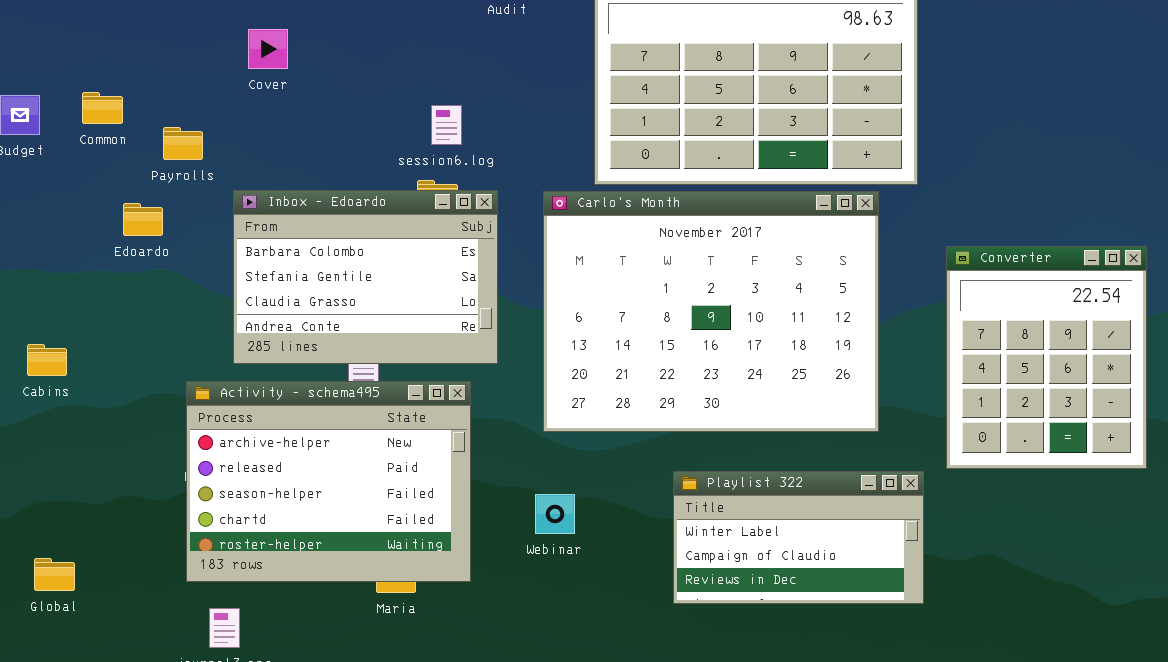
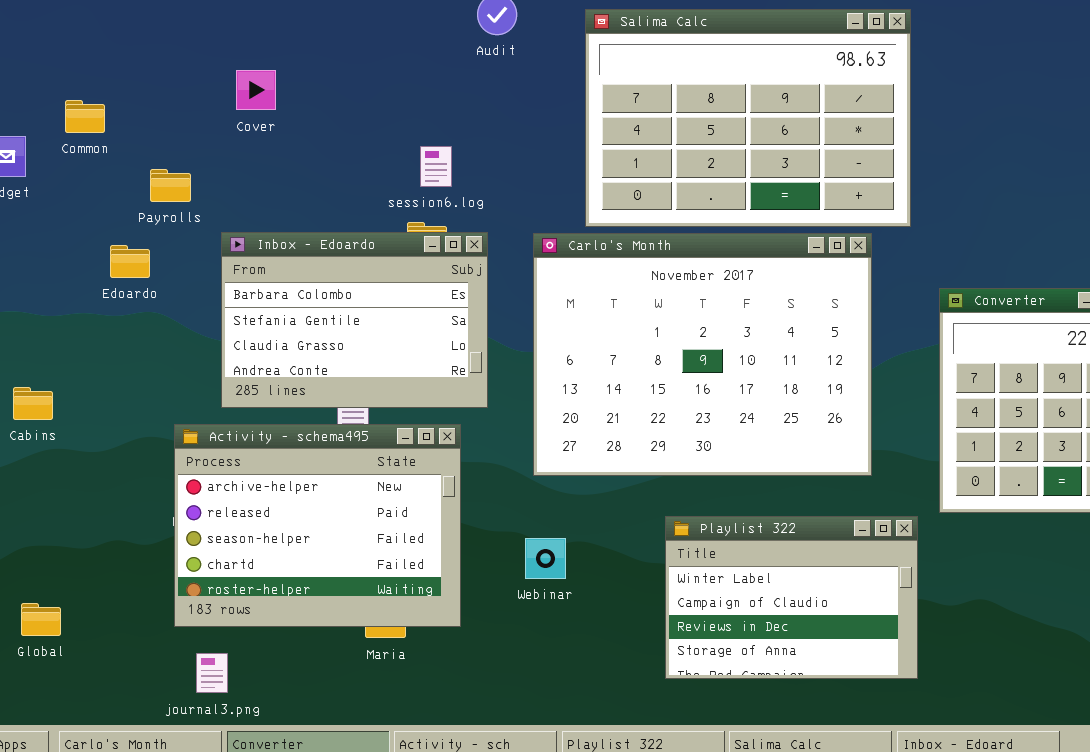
Common: [82,92,123,124] -> [65,100,105,133], moved
Playlist 322: [673,471,924,604] -> [665,516,918,679], resized

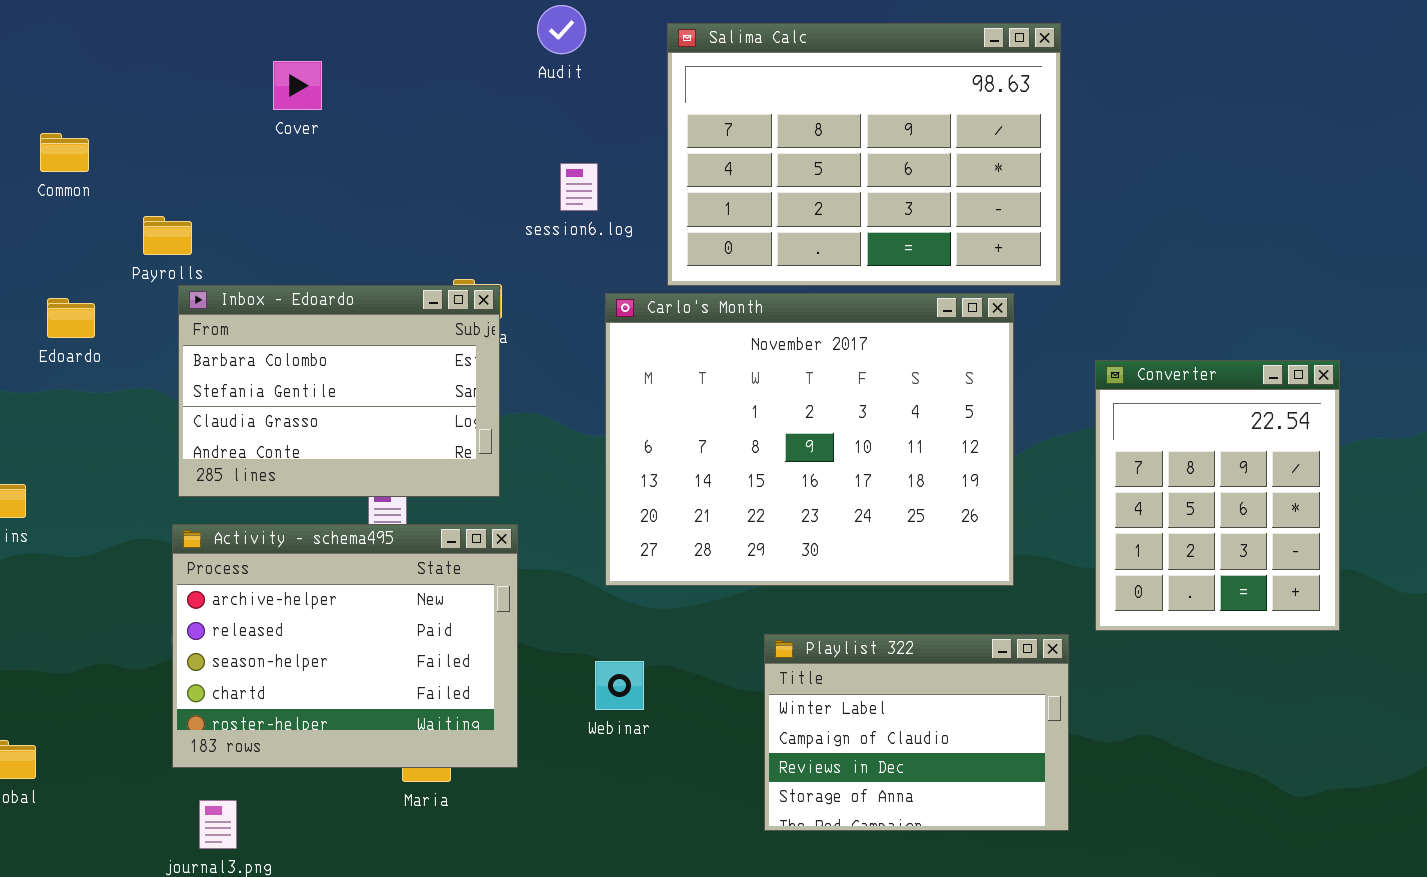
Cover: [236,70,276,110] -> [273,61,322,110], moved
session6.log: [420,146,452,187] -> [560,163,598,211], moved
Inbox - Edoardo: [221,232,488,408] -> [178,285,500,497], moved
Edoardo: [110,245,150,278] -> [47,298,95,338], moved

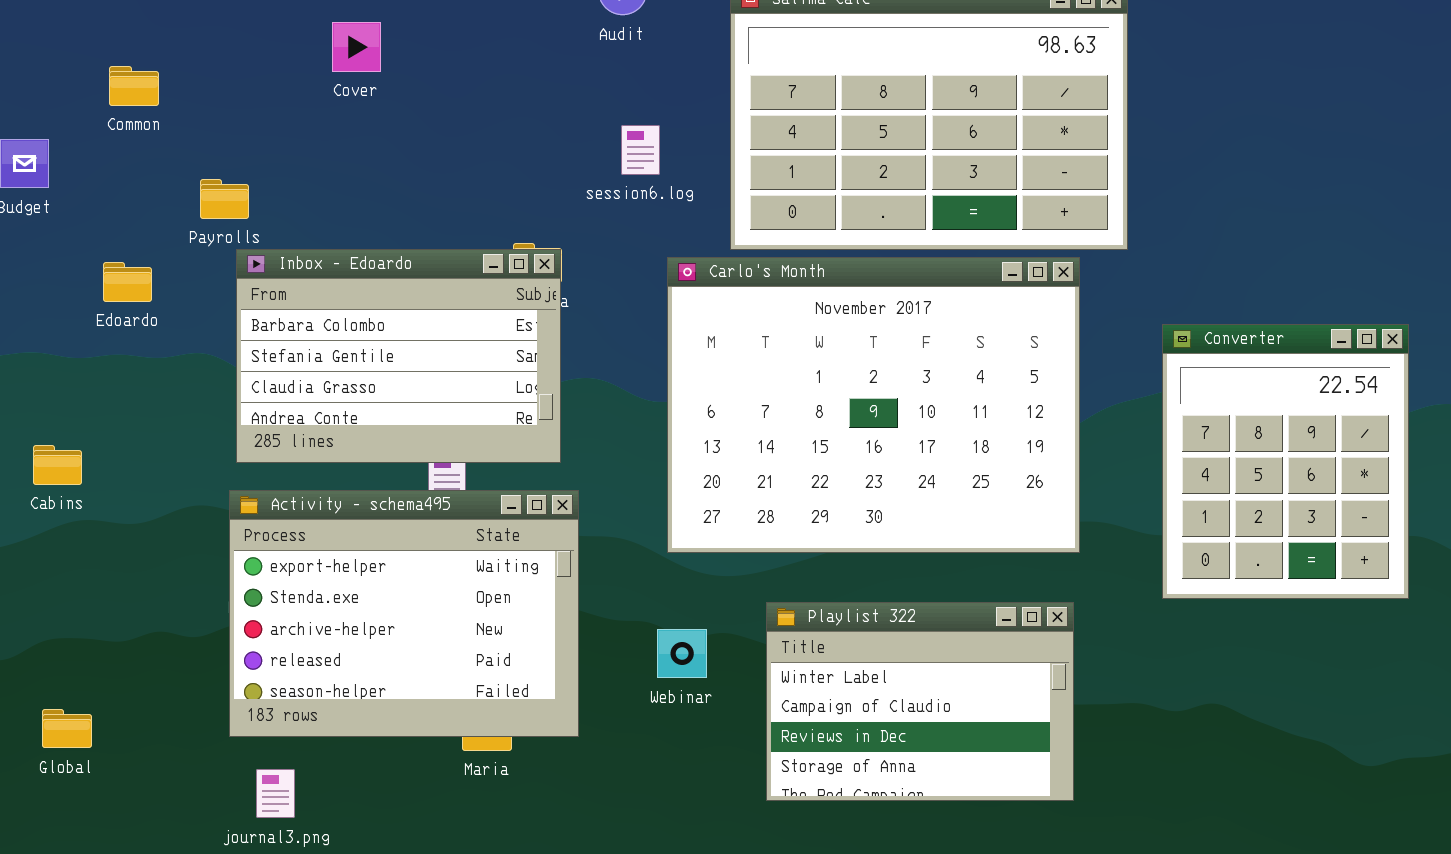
Common: [40,133,89,172] -> [109,66,159,106], moved
Activity - schema495: [172,524,518,768] -> [229,490,579,737], scrolled up 2 rows
Playlist 322: [764,634,1069,831] -> [766,602,1074,801], moved

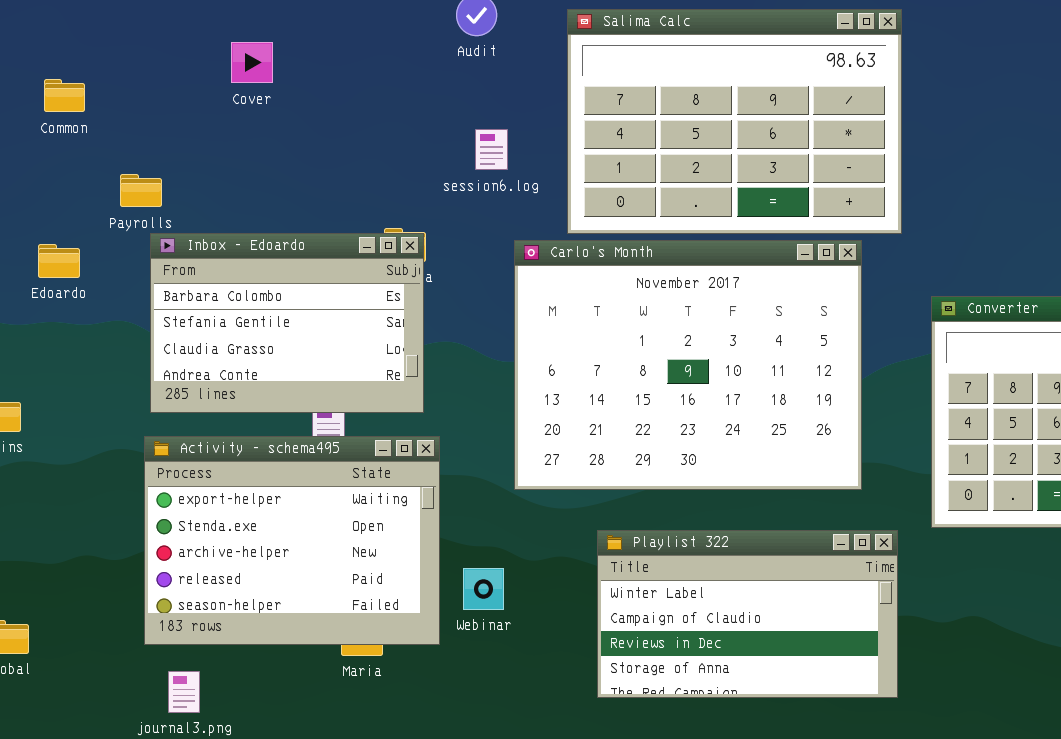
Playlist 322: [766,602,1074,801] -> [597,530,898,698], resized
Webinar: [657,629,707,678] -> [463,568,504,610], moved

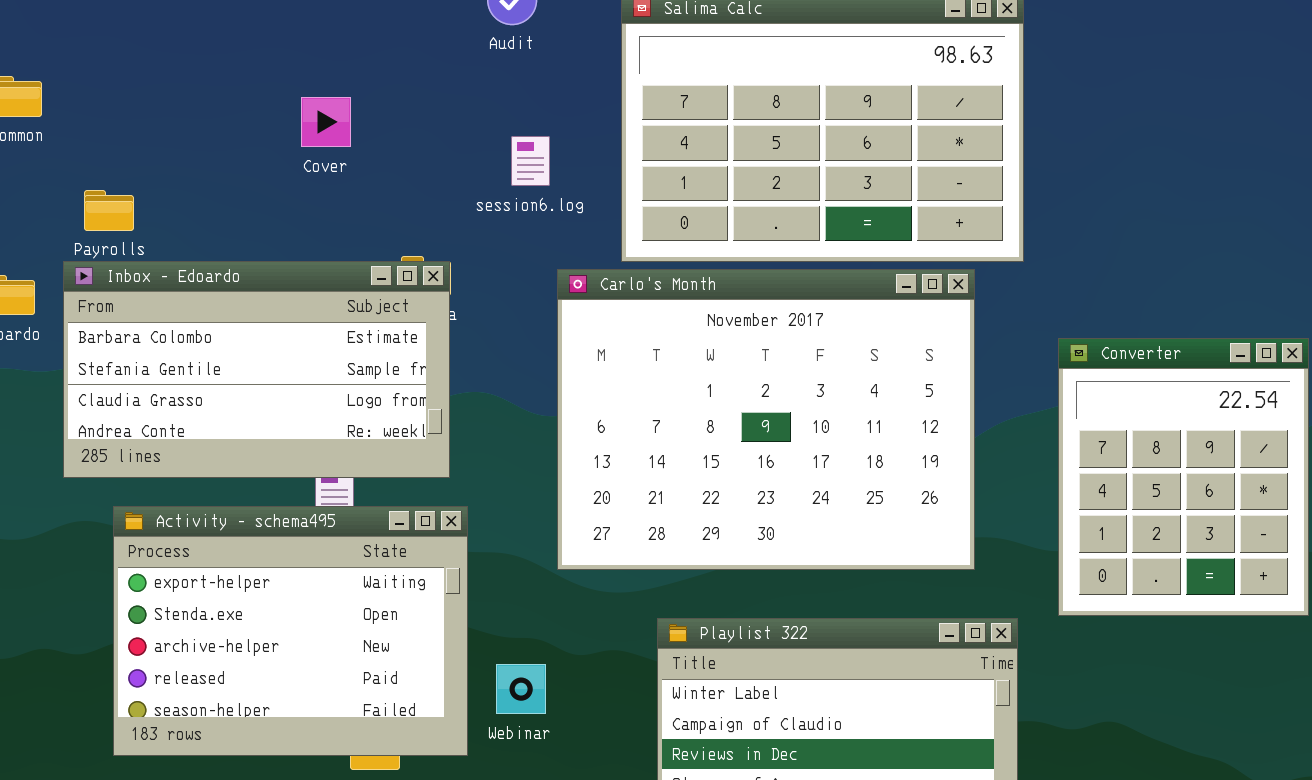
Cover: [231,42,273,83] -> [301,97,351,147], moved
Inbox - Edoardo: [150,233,424,413] -> [63,261,450,478], resized

